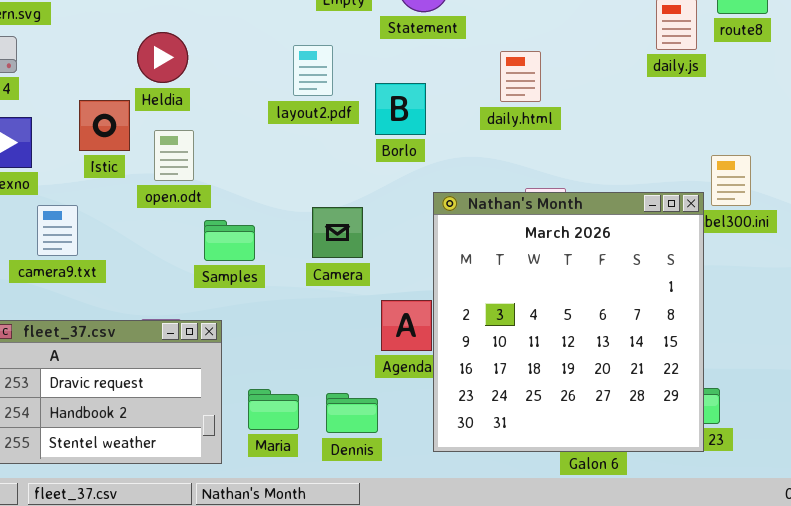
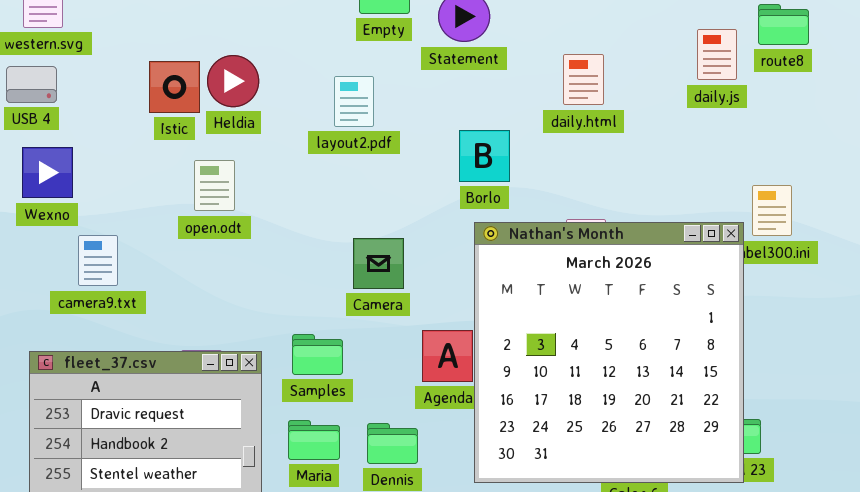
Heldia: [137,32,188,83] -> [207,55,259,107], moved
daily.html: [500,51,541,102] -> [563,54,604,105], moved
Borlo: [375,83,426,135] -> [459,130,510,182], moved
Istic: [79,100,130,151] -> [149,61,200,113], moved
Samples: [204,220,255,261] -> [292,334,343,375], moved

